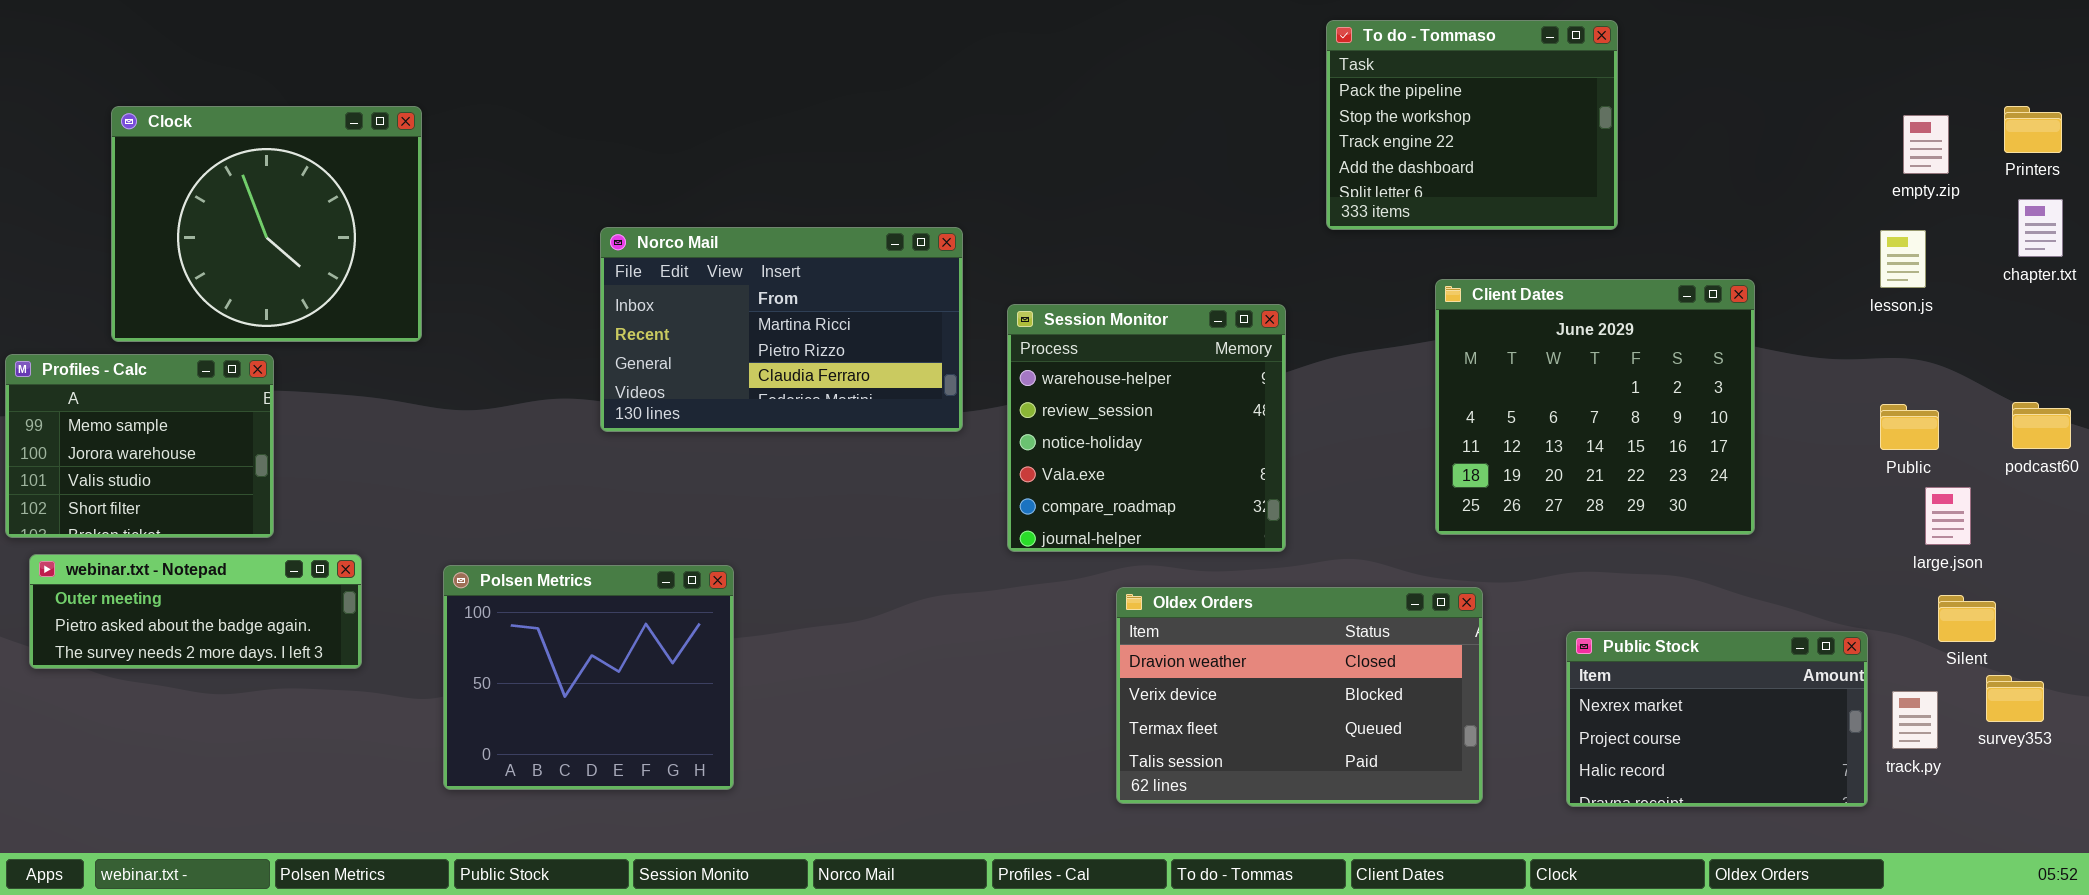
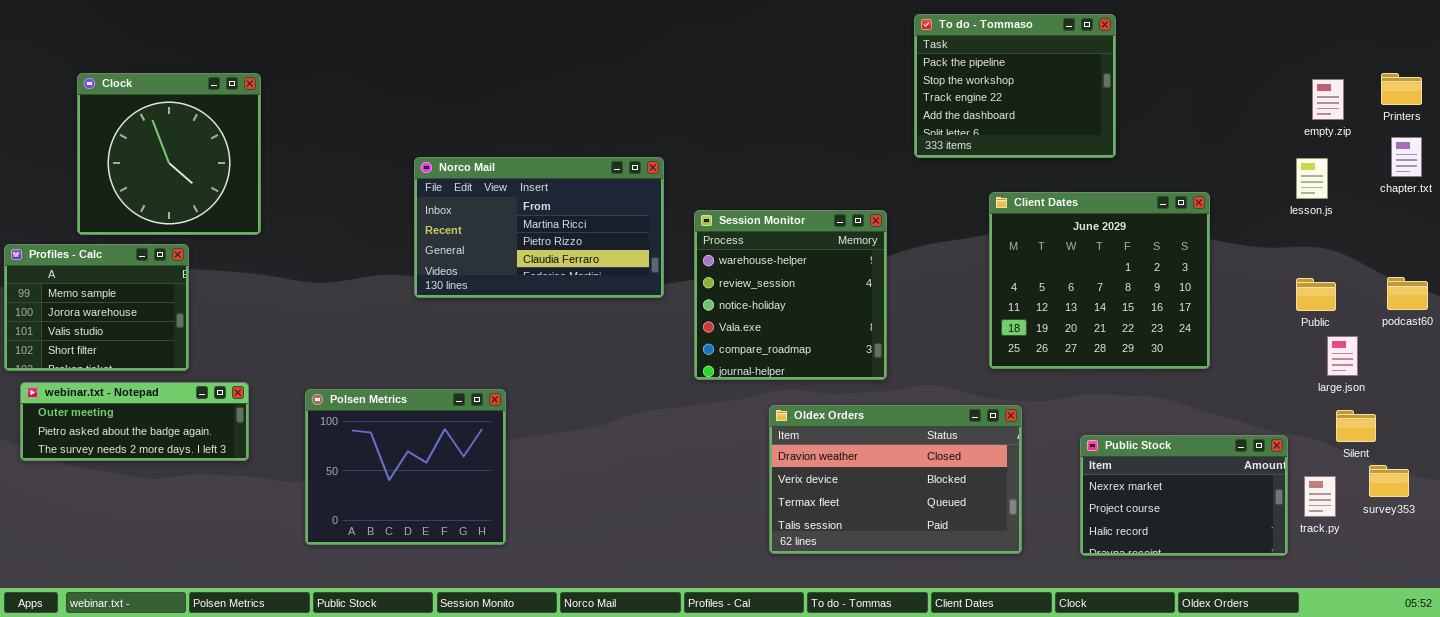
Clock: [111,106,422,342] -> [77,73,261,235], resized

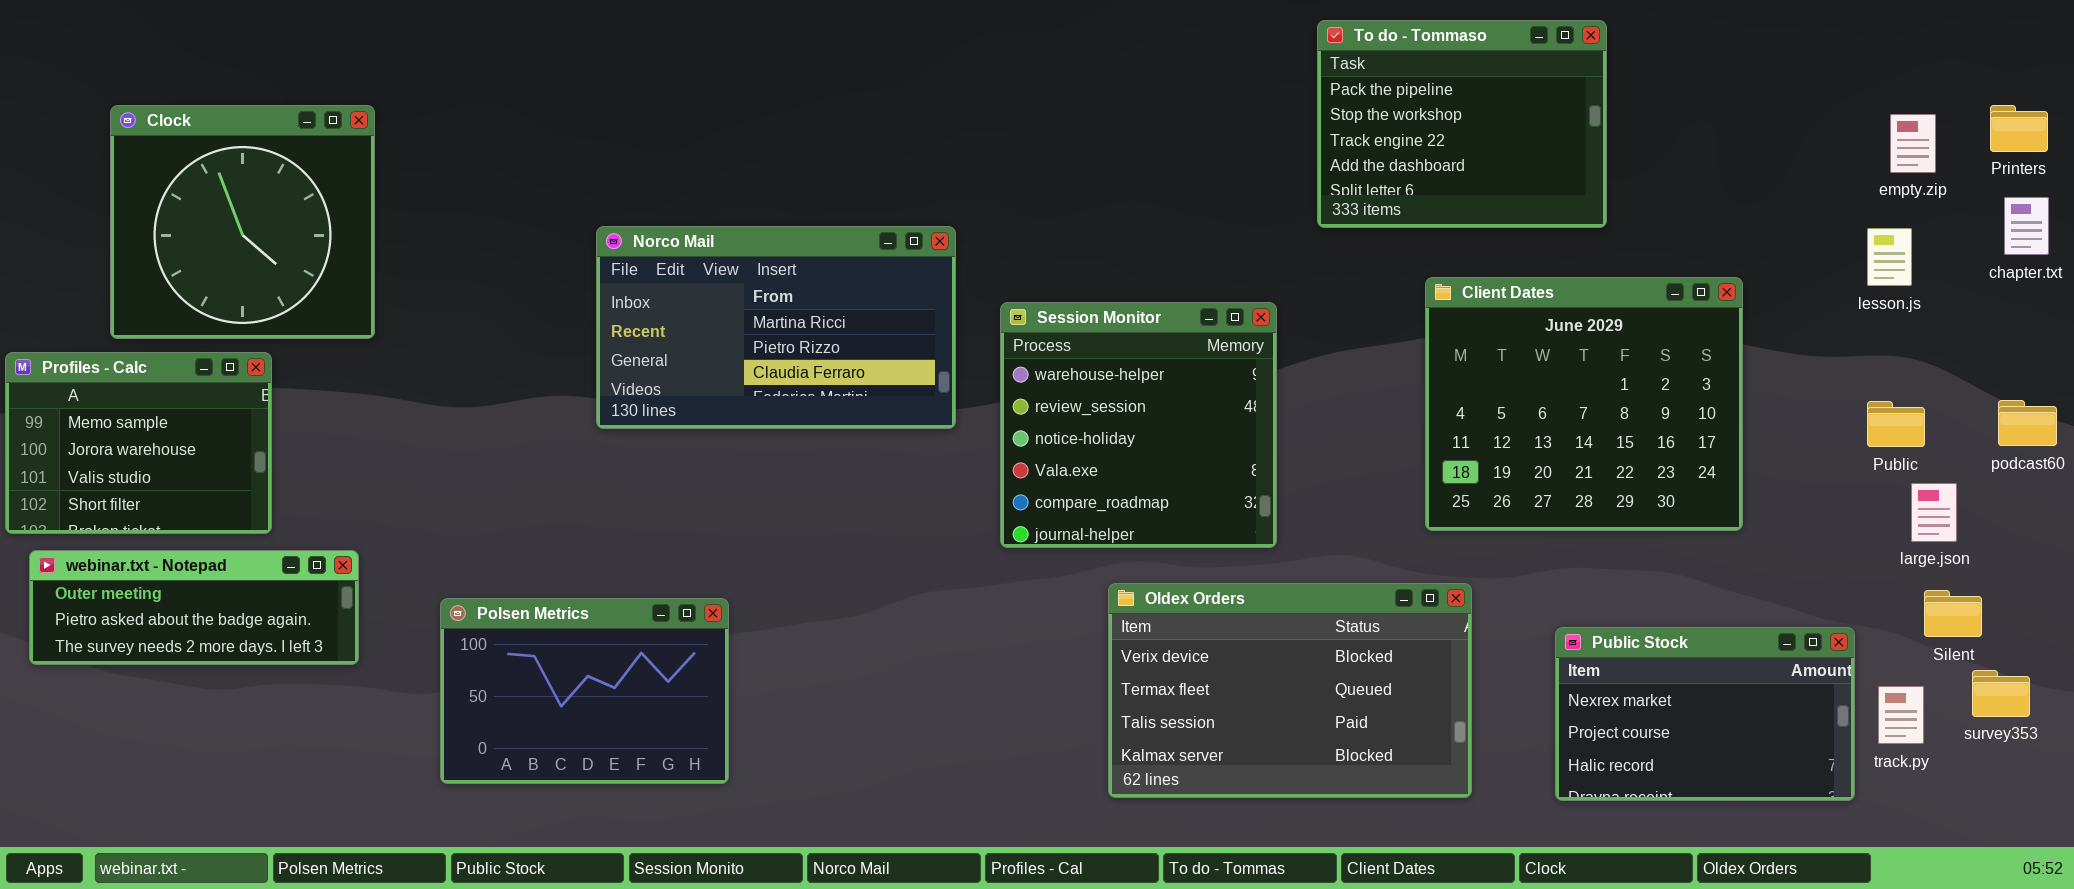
Polsen Metrics: [305,389,506,545] -> [440,598,729,784], resized
Oldex Orders: [769,405,1022,554] -> [1108,583,1472,798], scrolled down 1 row

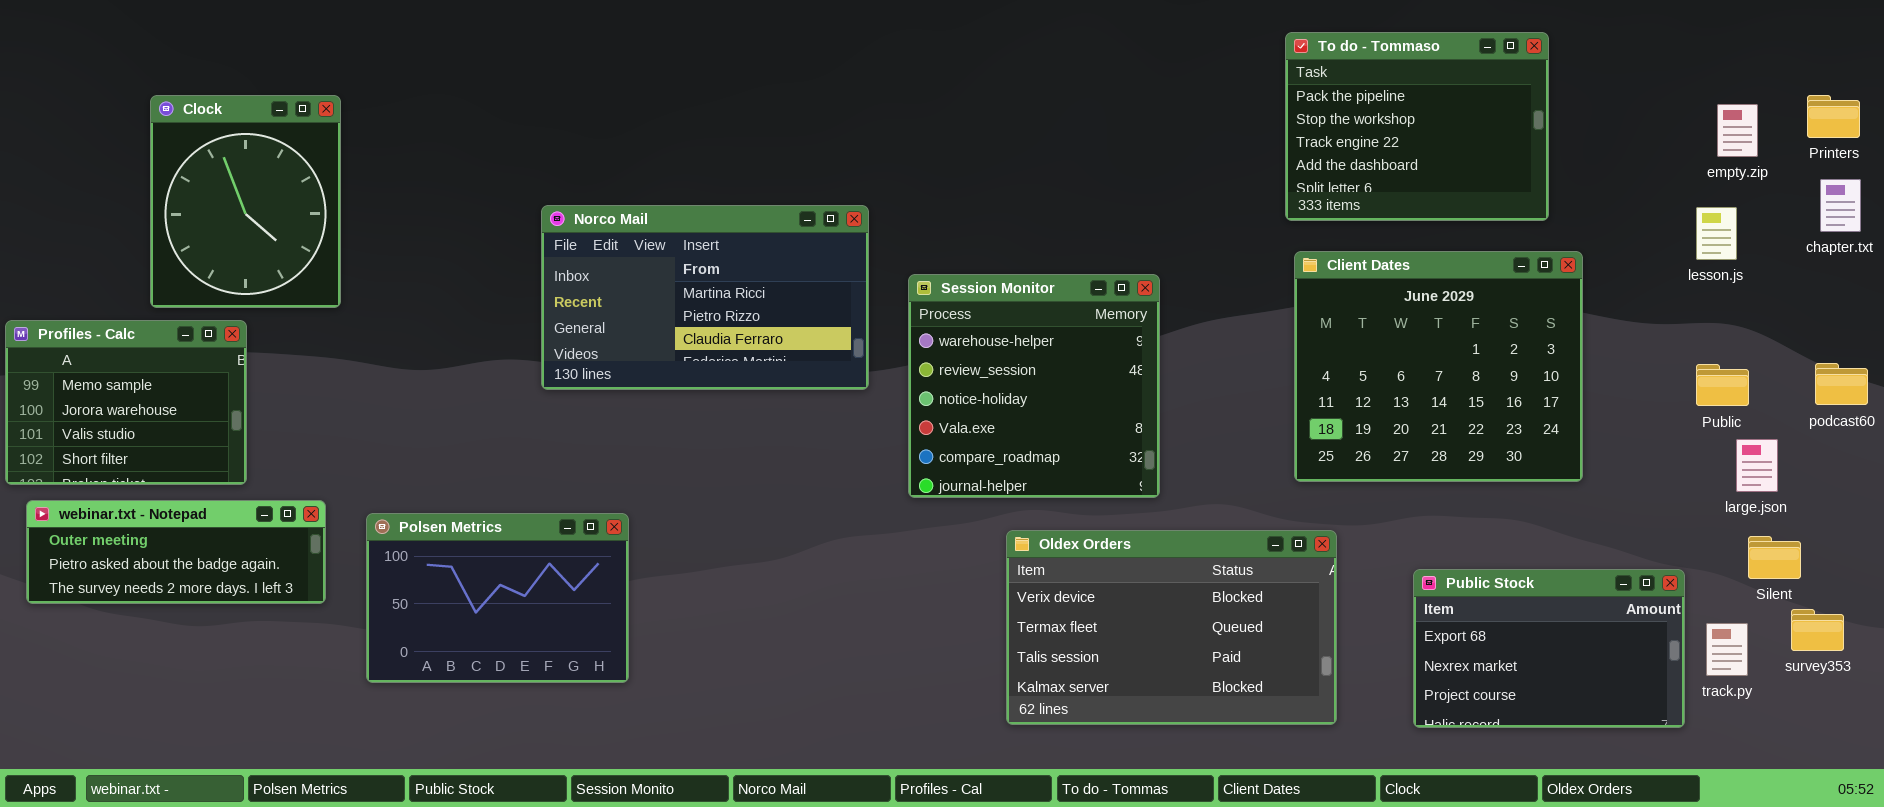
To do - Tommaso: [1317,20,1607,228] -> [1285,32,1549,221], moved
Clock: [110,105,375,339] -> [150,95,341,308], resized
Polsen Metrics: [440,598,729,784] -> [366,513,629,683], moved
Public Stock: [1555,627,1855,801] -> [1413,569,1685,728], scrolled up 1 row

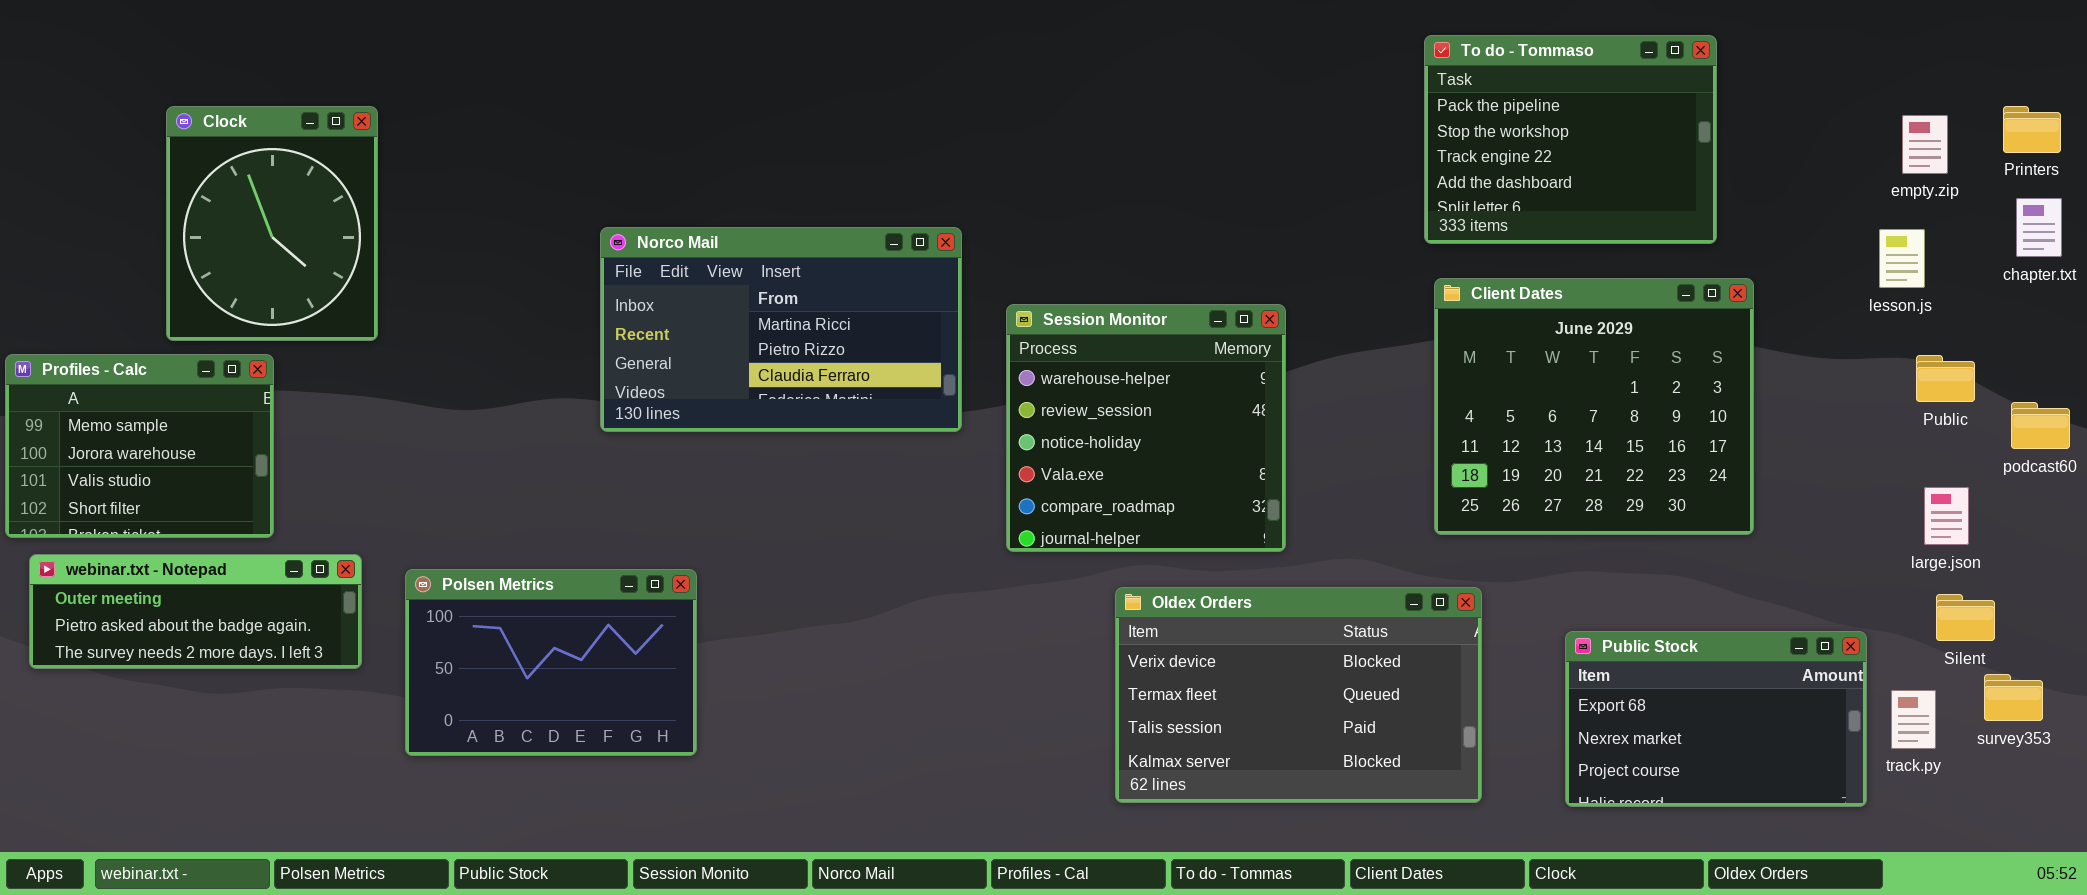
Public: [1696,364,1749,406] -> [1916,355,1975,402], moved

